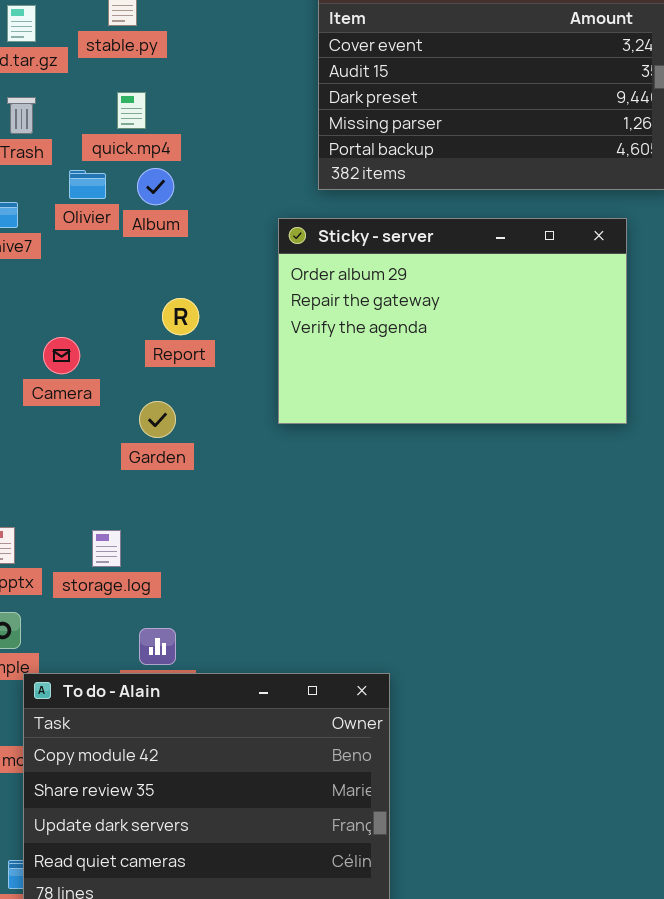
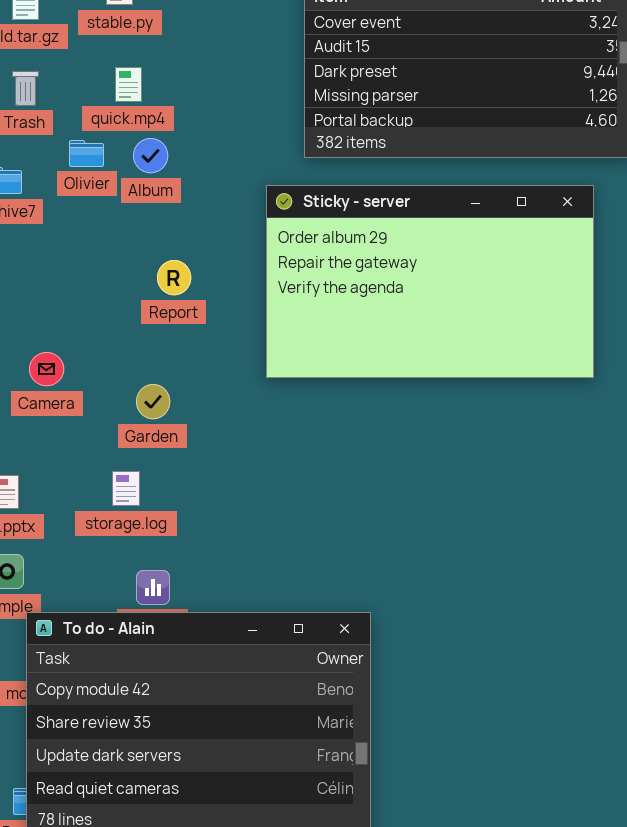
Camera: [43,337,80,374] -> [29,352,64,386], moved
Garden: [139,401,176,438] -> [136,384,170,419], moved
storage.log: [92,530,121,567] -> [112,471,140,506], moved

